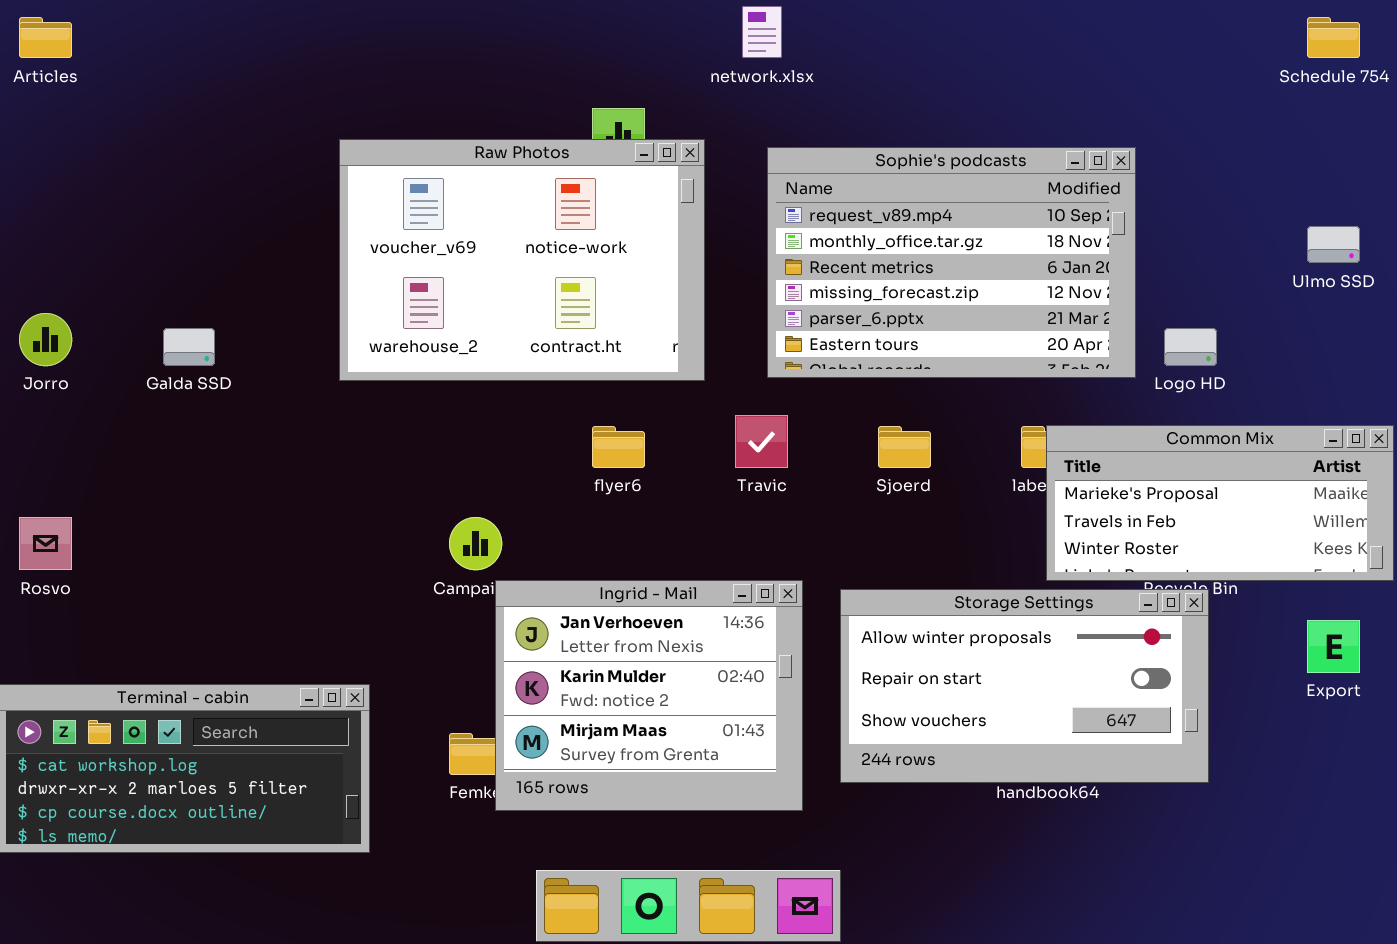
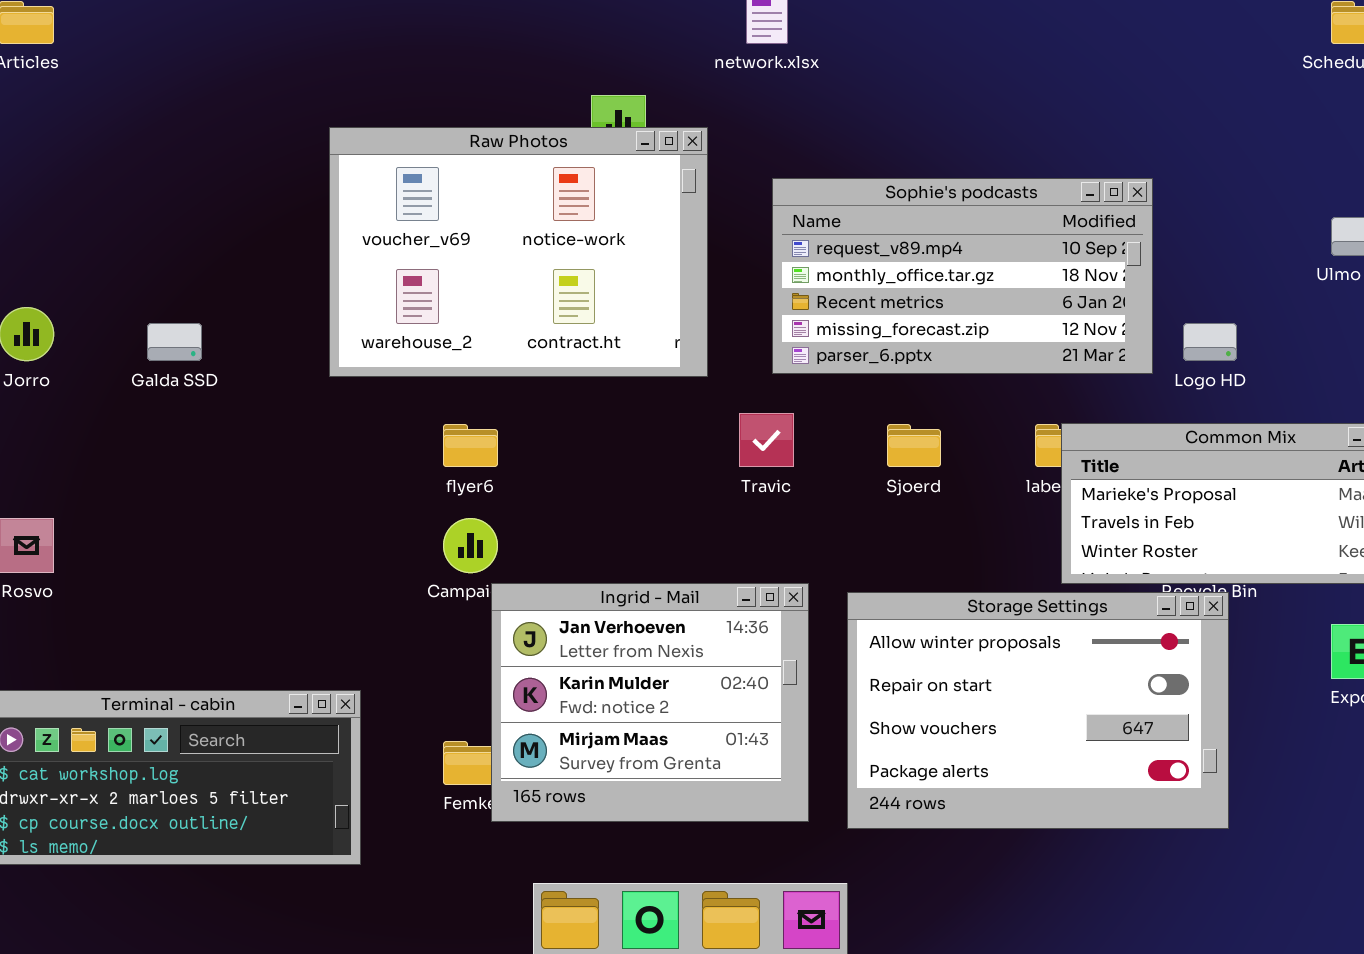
Sophie's podcasts: [767,147,1136,378] -> [772,178,1153,374], resized
flyer6: [592,426,645,468] -> [443,424,498,467], moved
Storage Settings: [840,589,1209,783] -> [847,592,1229,829], resized

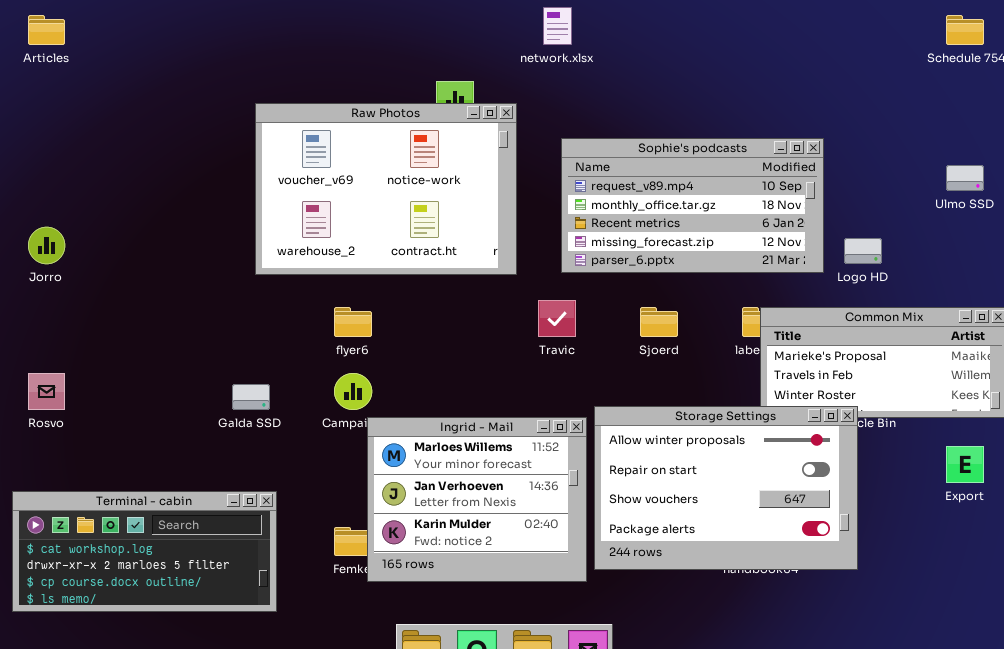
Galda SSD: [147,323,202,361] -> [232,384,270,410], moved
Ingrid - Mail: [491,583,809,822] -> [367,417,587,582], scrolled up 1 row
Storage Settings: [847,592,1229,829] -> [594,406,858,570], moved

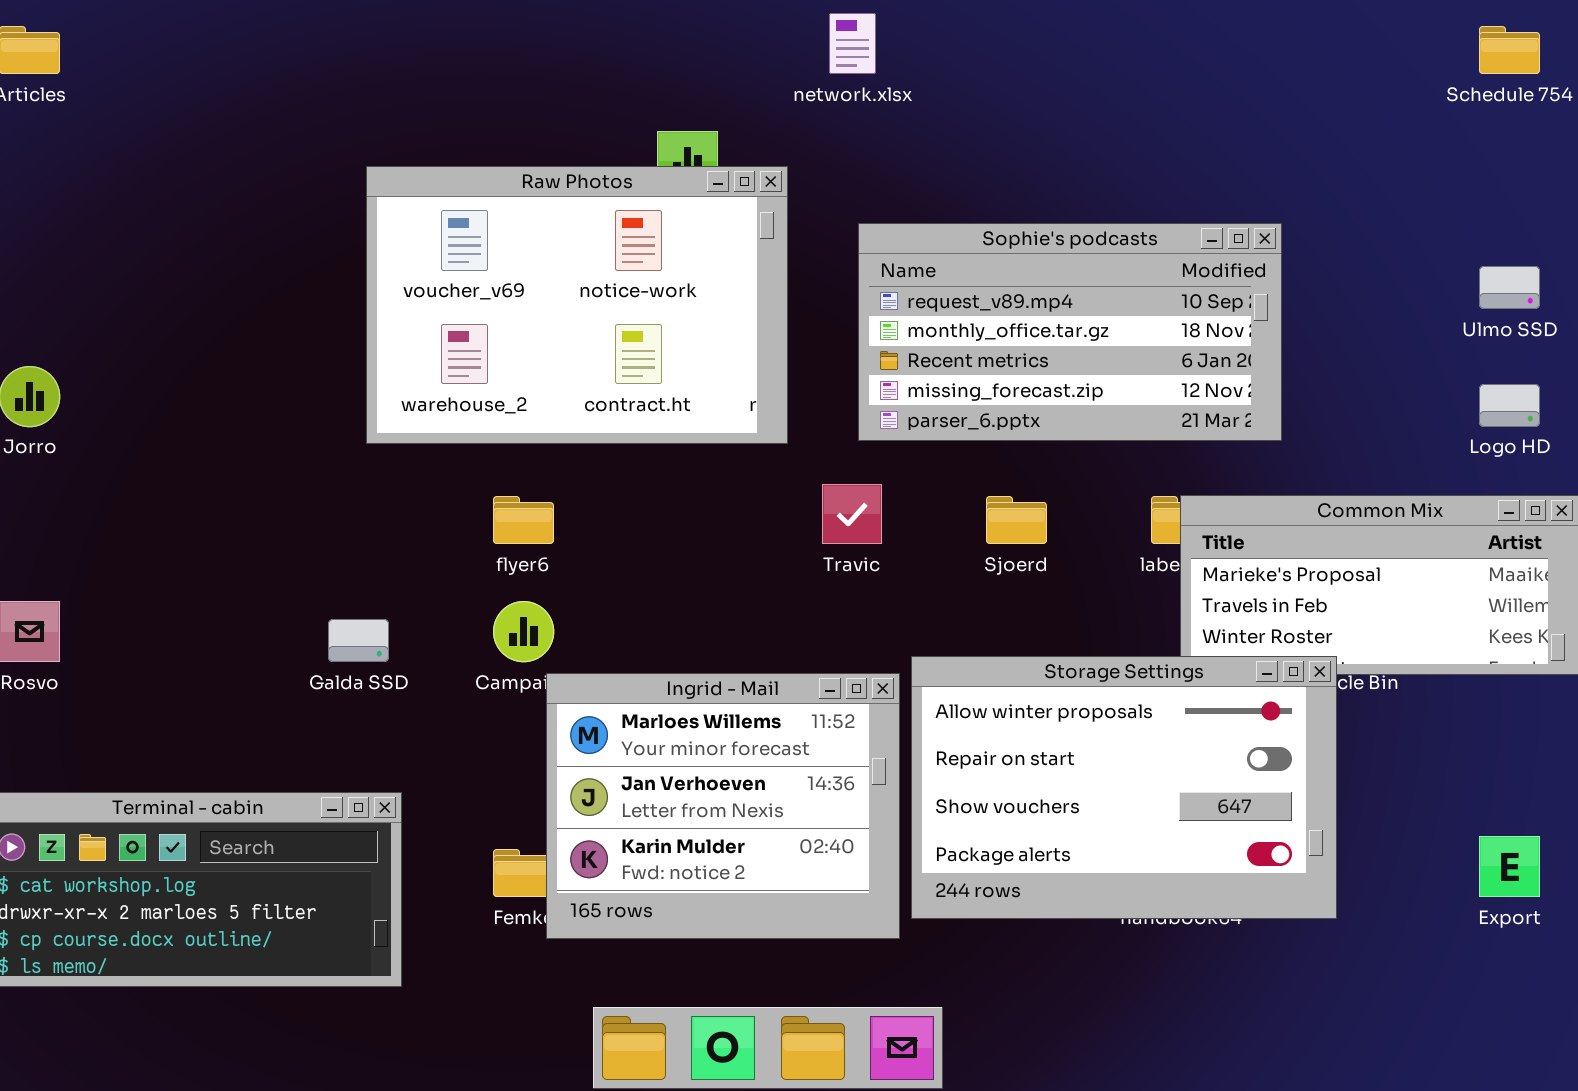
Logo HD: [844,238,882,264] -> [1479,384,1540,427], moved
Export: [946,446,984,483] -> [1479,836,1540,897], moved

